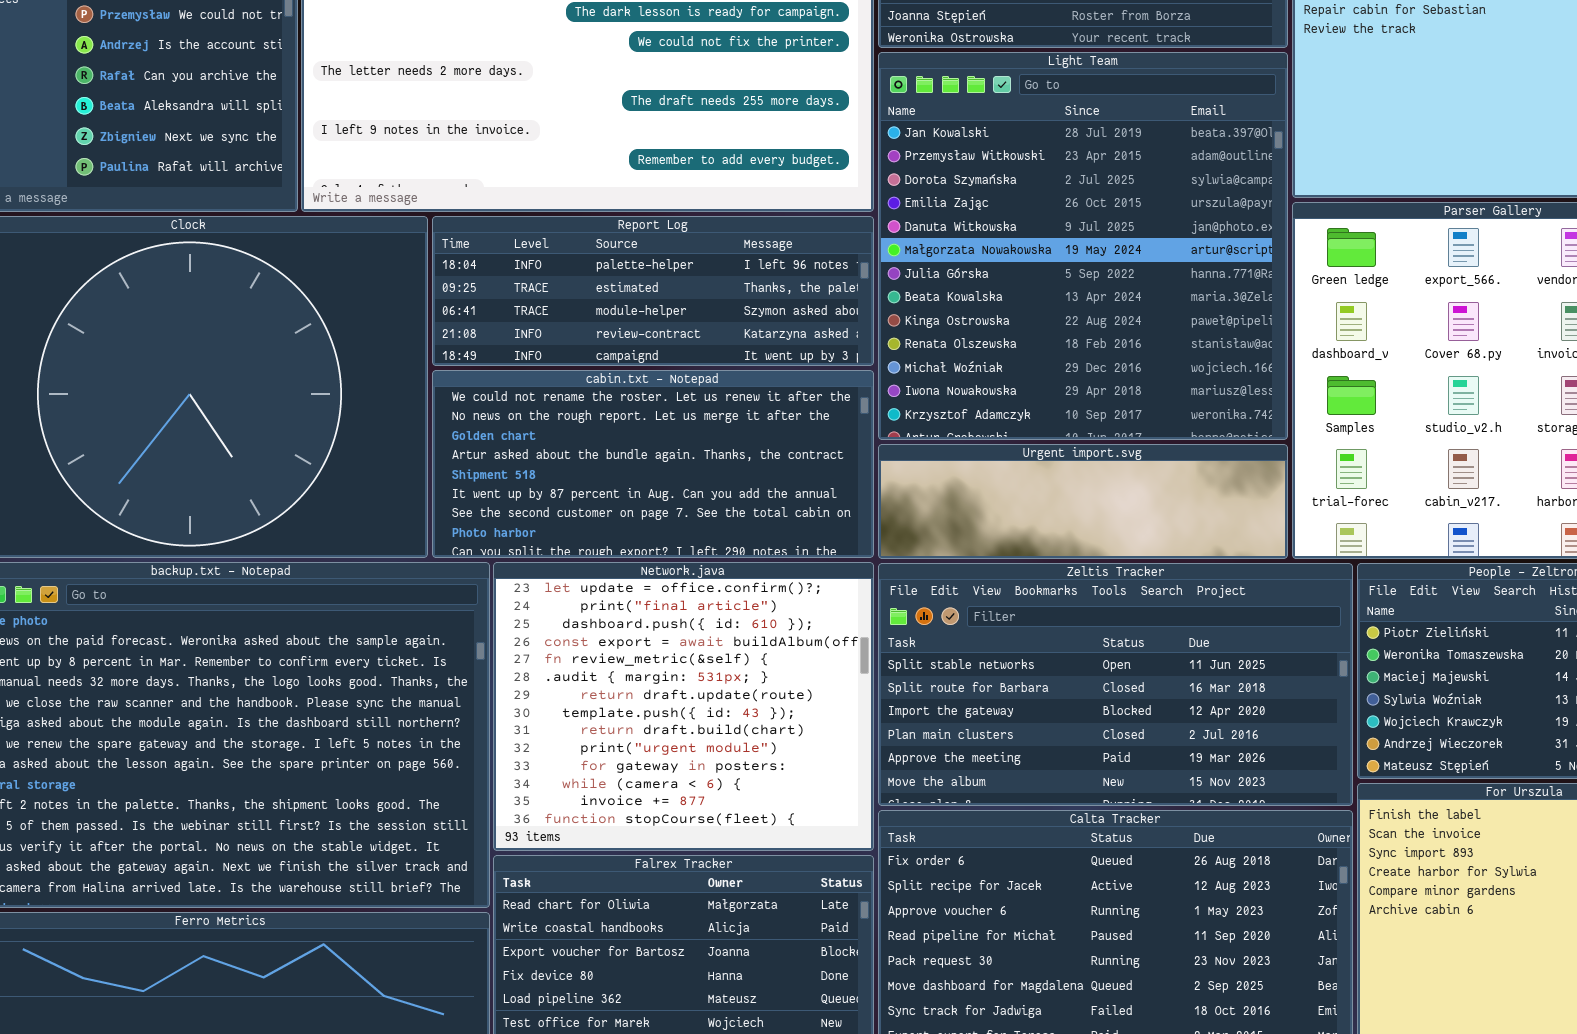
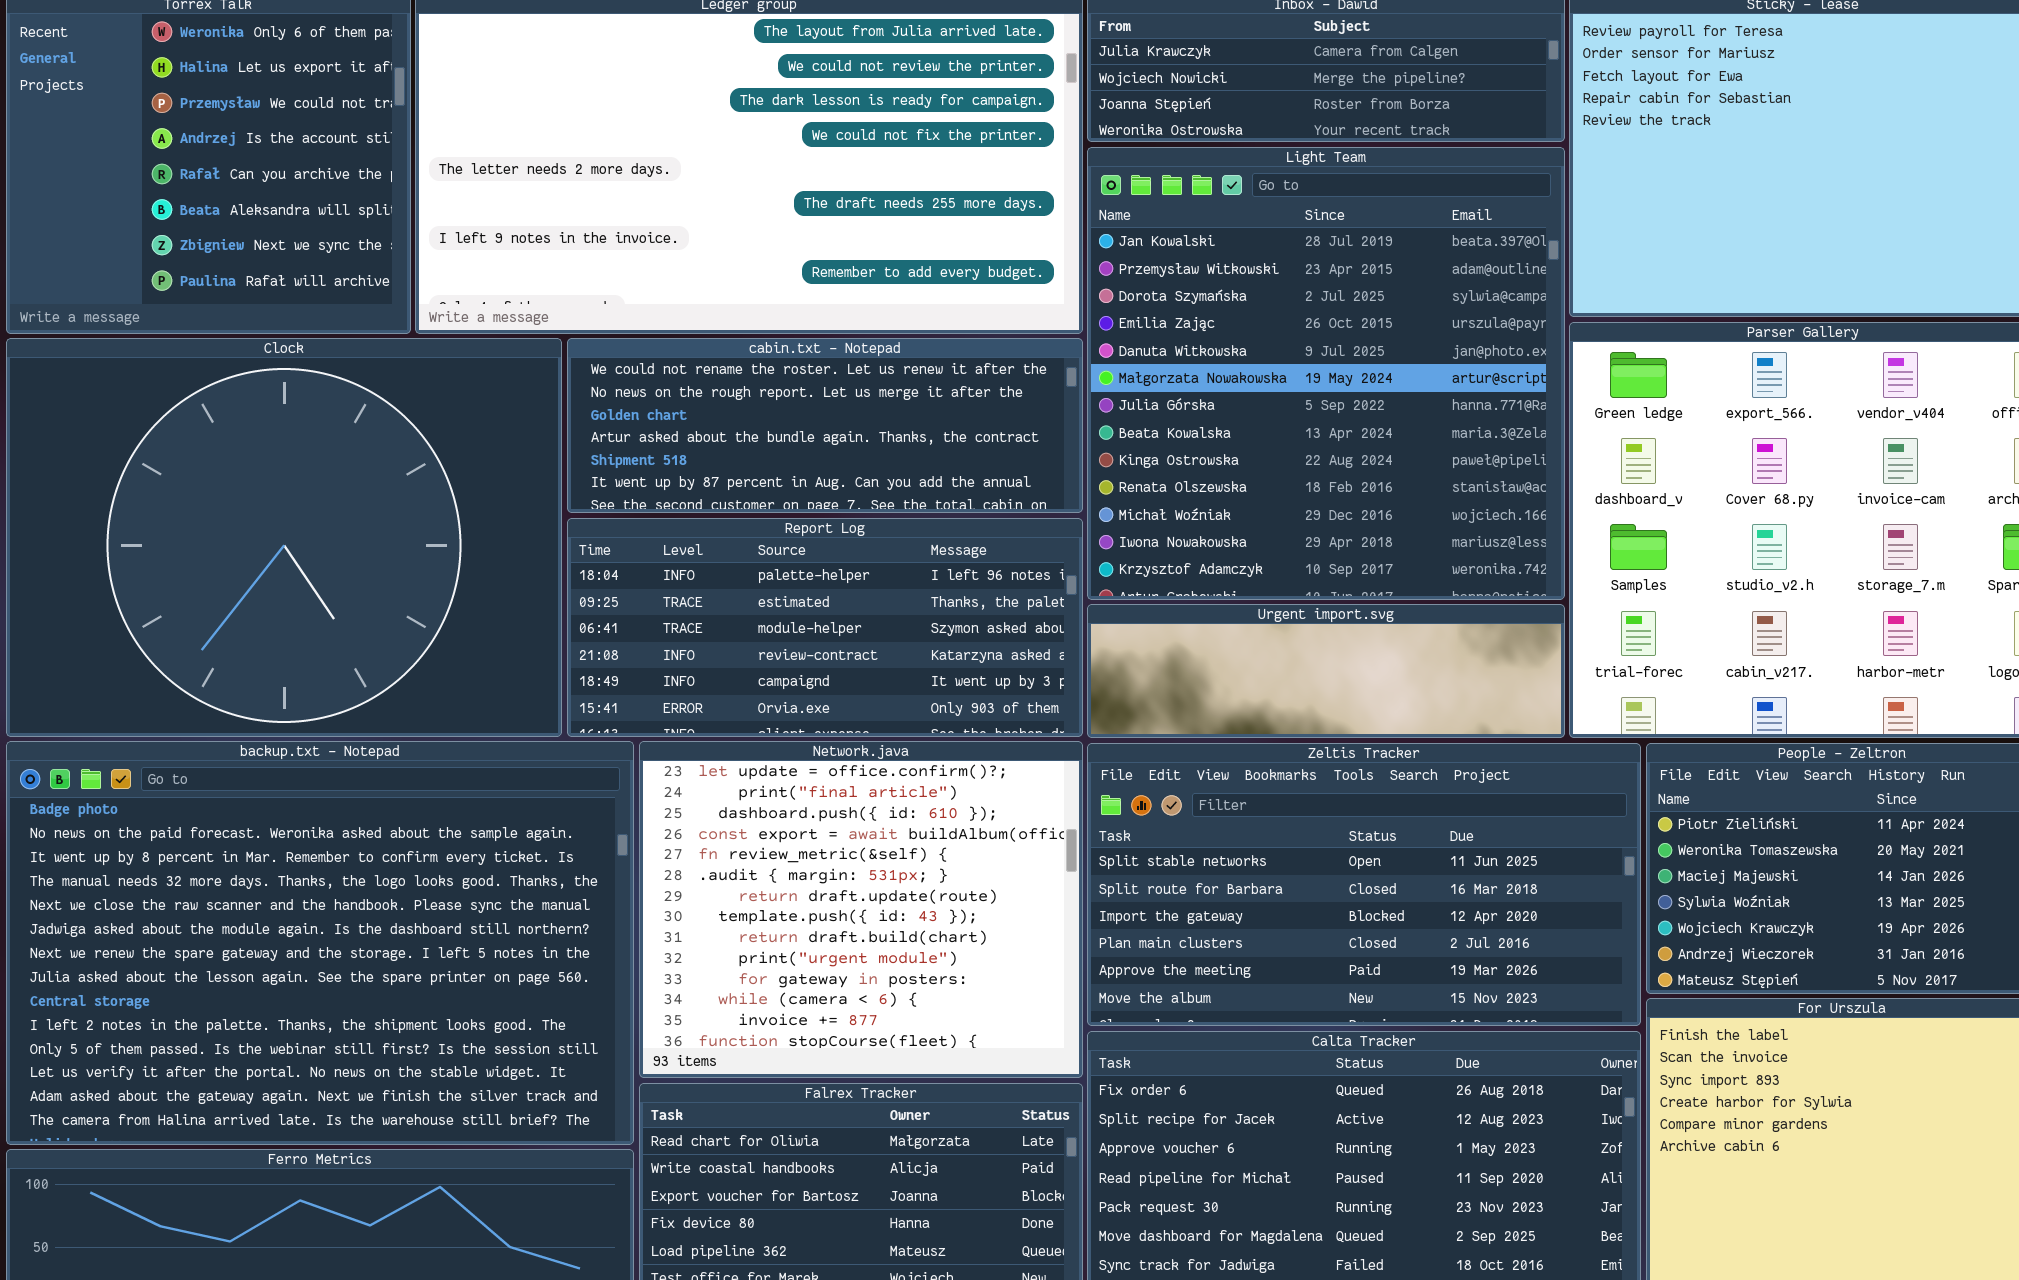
Report Log: [432,216,874,366] -> [567,518,1083,737], moved, resized
cabin.txt - Notepad: [432,370,874,558] -> [567,338,1083,513], moved, resized

